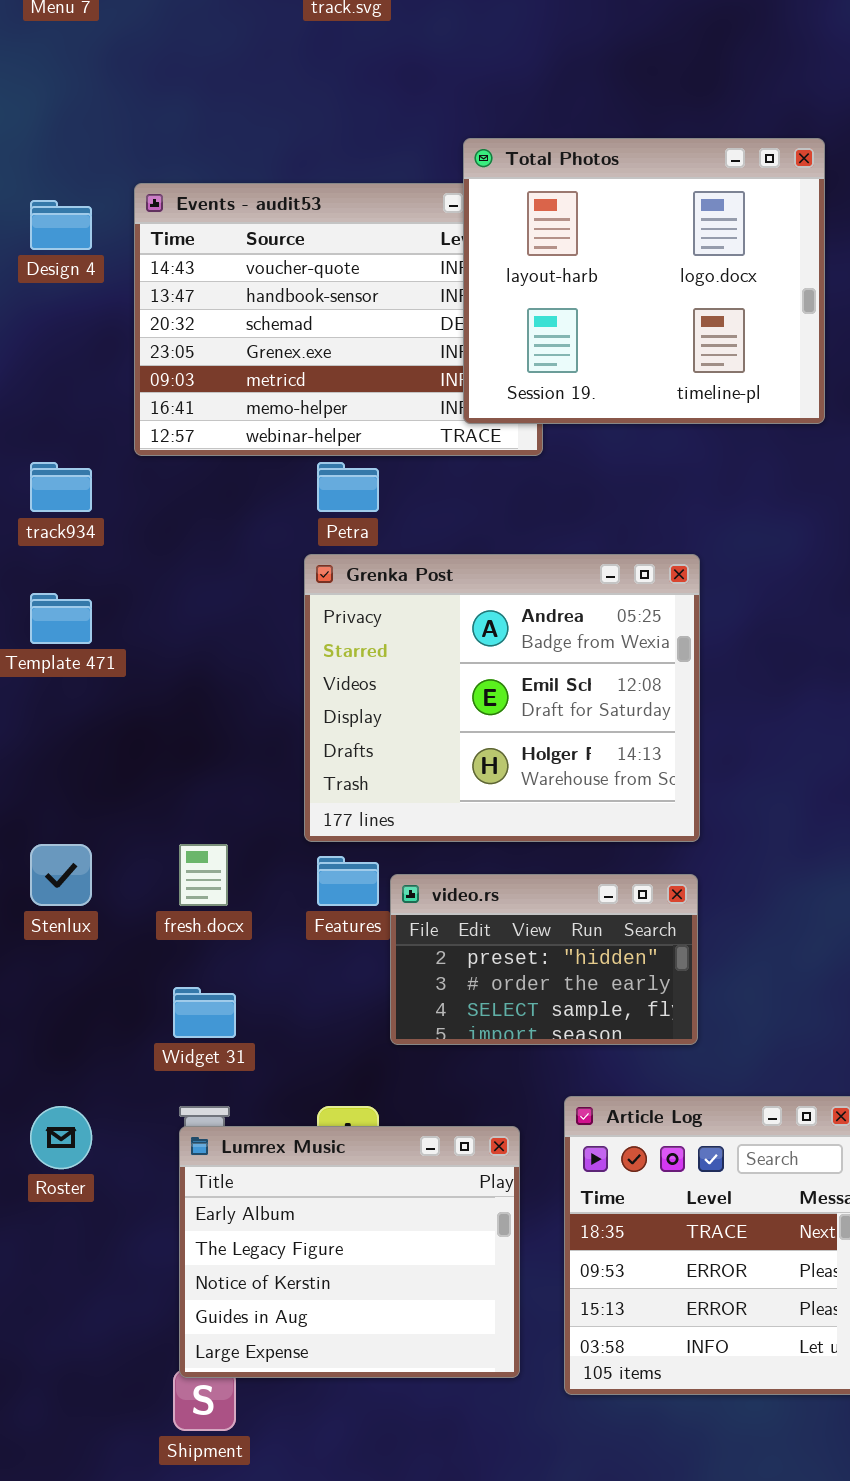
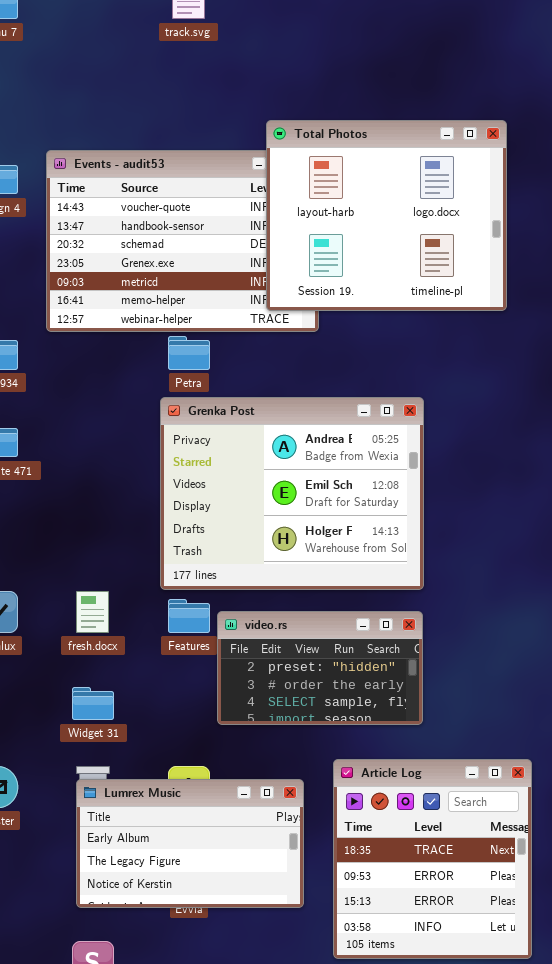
Lumrex Music: [179,1126,520,1378] -> [76,779,304,908], resized

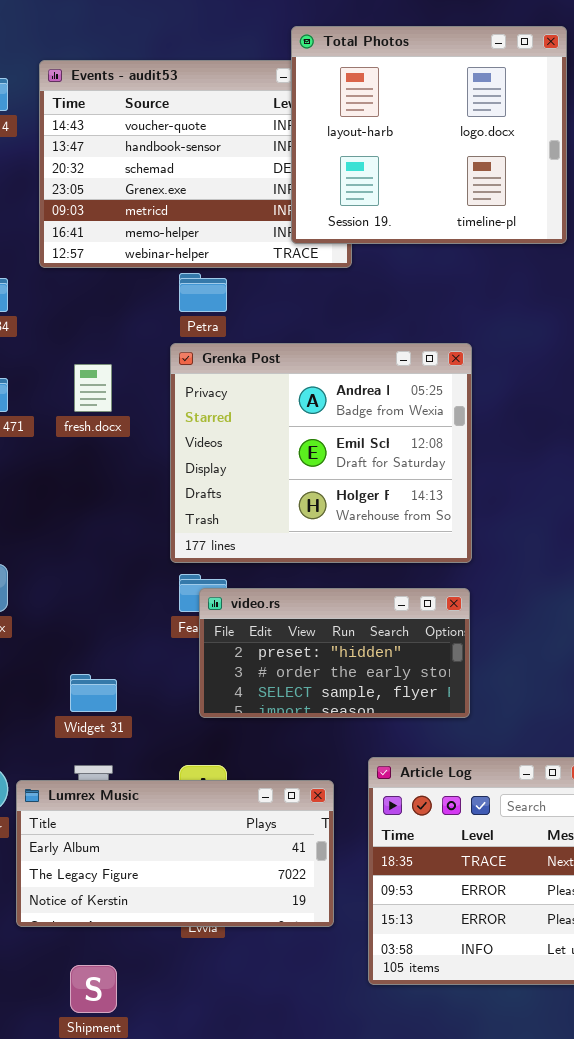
fresh.docx: [76,591,109,633] -> [74,364,112,412], moved
video.rs: [217,611,423,725] -> [199,588,470,718], resized
Lumrex Music: [76,779,304,908] -> [16,780,334,927], resized

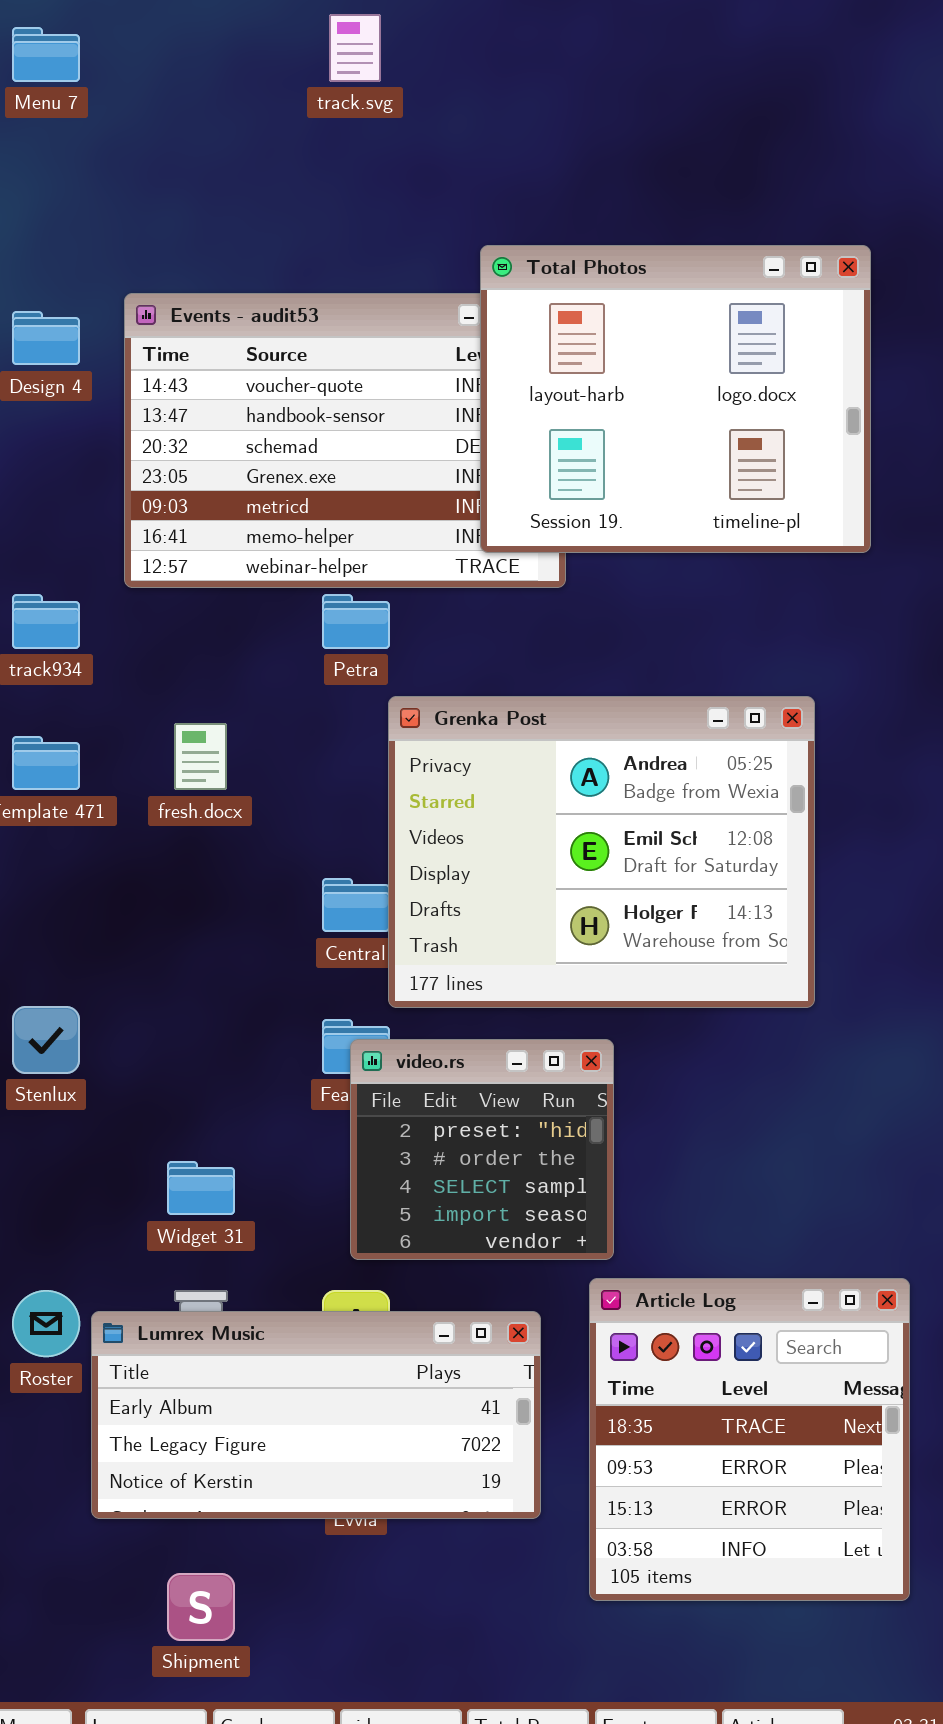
Grenka Post: [170,343,472,563] -> [388,696,815,1008], moved
video.rs: [199,588,470,718] -> [350,1039,614,1260], resized

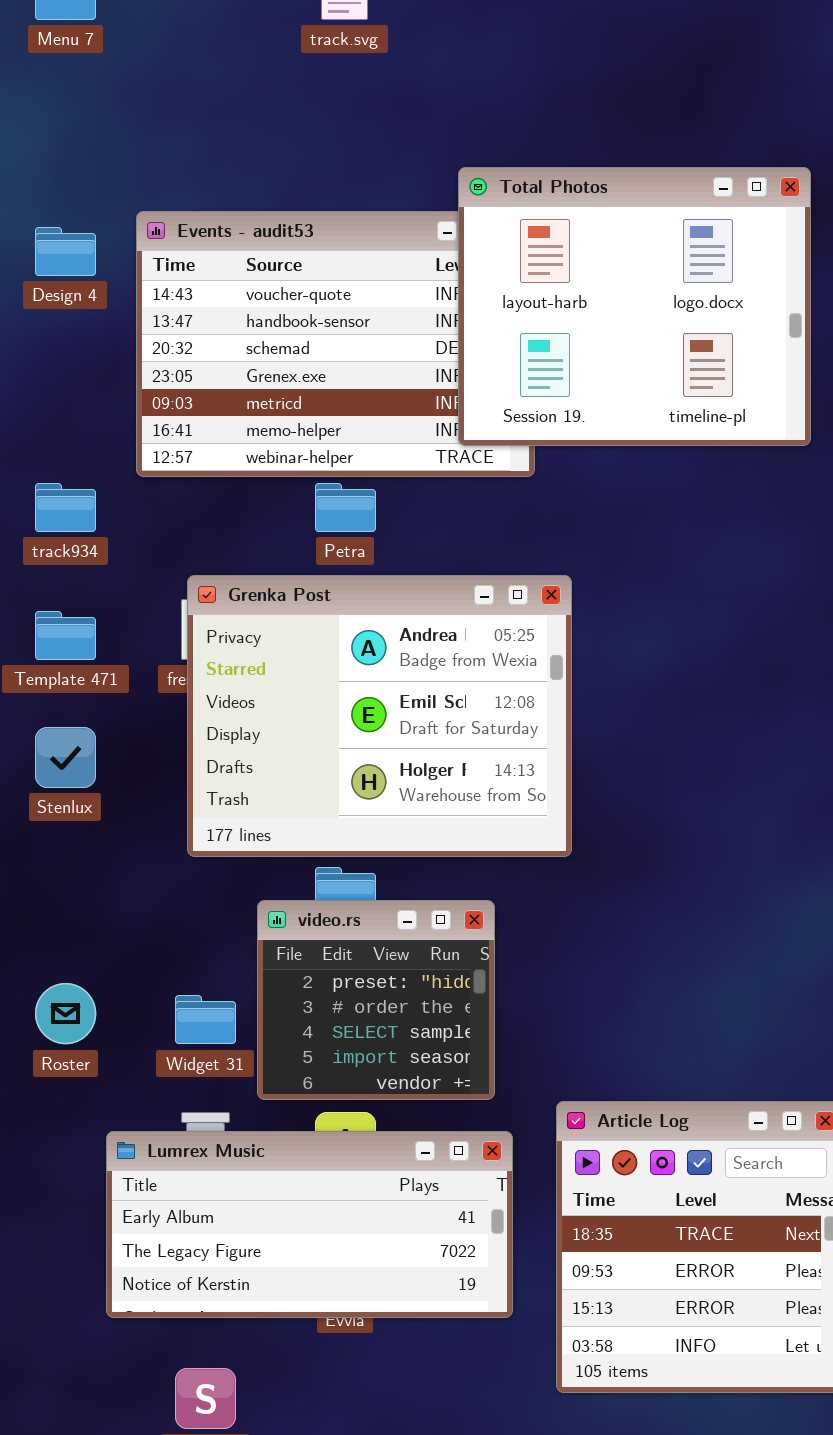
Grenka Post: [388,696,815,1008] -> [187,575,572,857], moved
Stenlux: [12,1006,80,1074] -> [35,727,96,788], moved
video.rs: [350,1039,614,1260] -> [257,900,495,1100], moved
Roster: [12,1290,80,1357] -> [35,983,96,1044], moved

